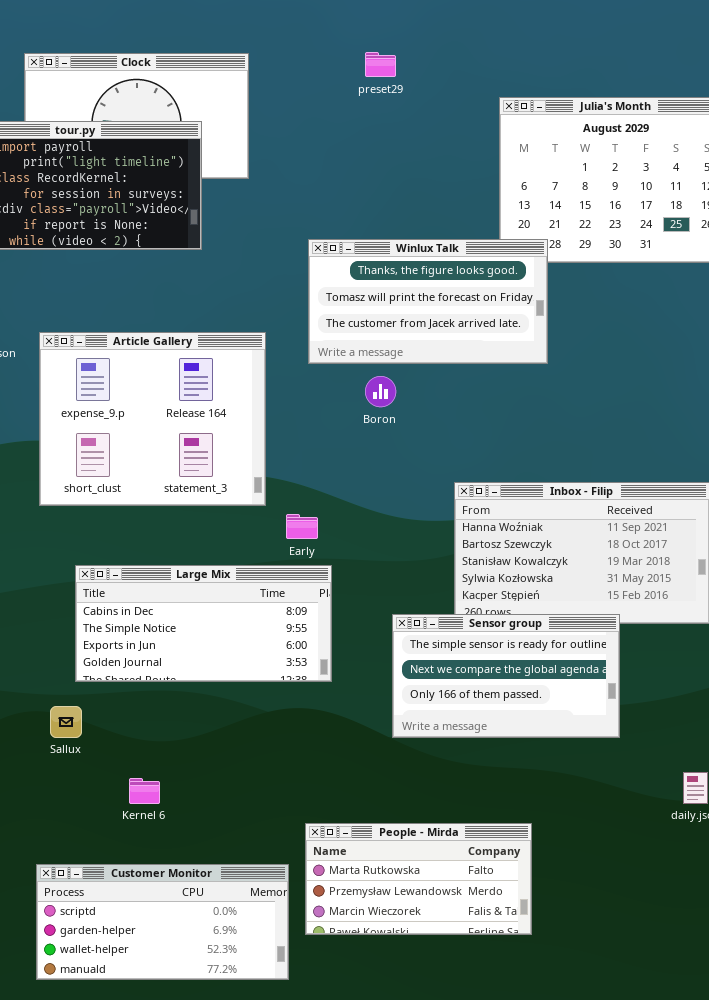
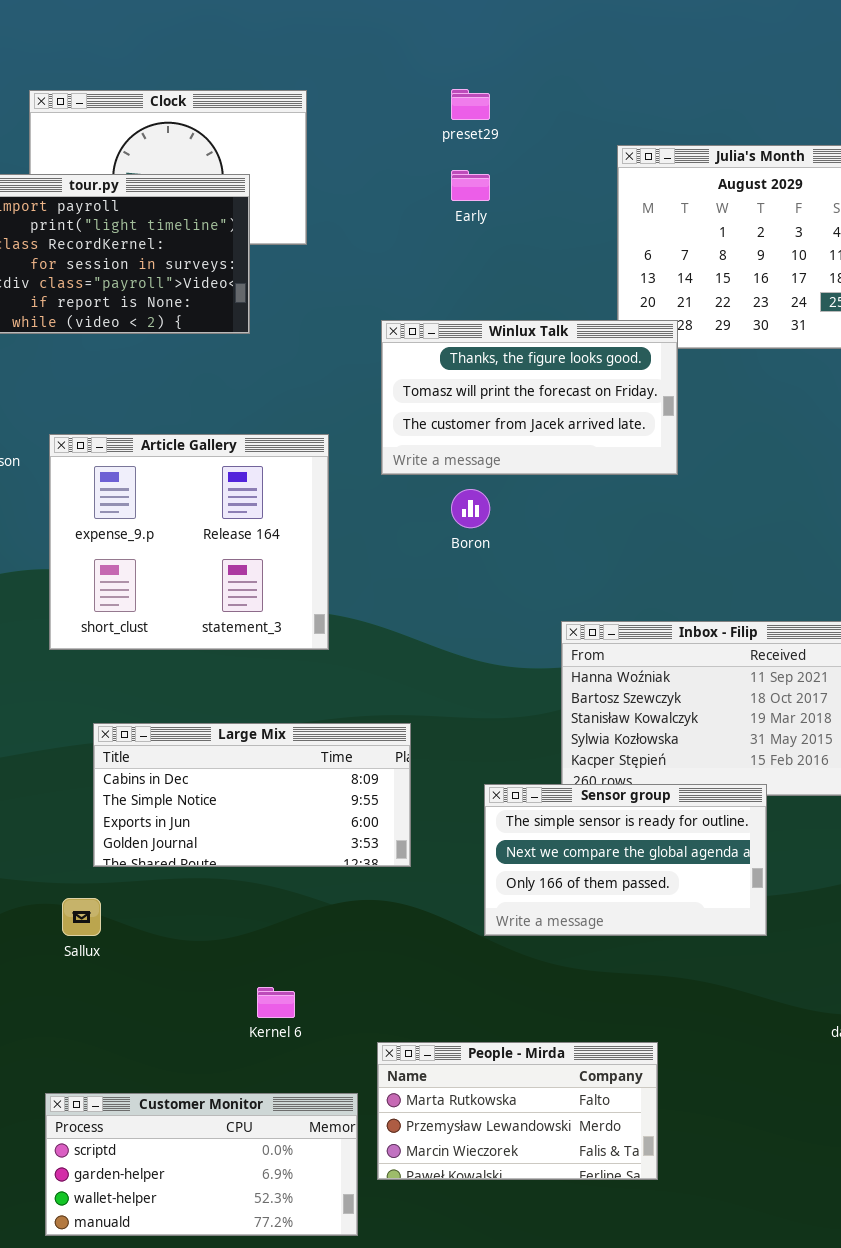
Early: [286,514,318,539] -> [451,170,490,201], moved
Kernel 6: [129,778,160,804] -> [257,987,295,1018], moved

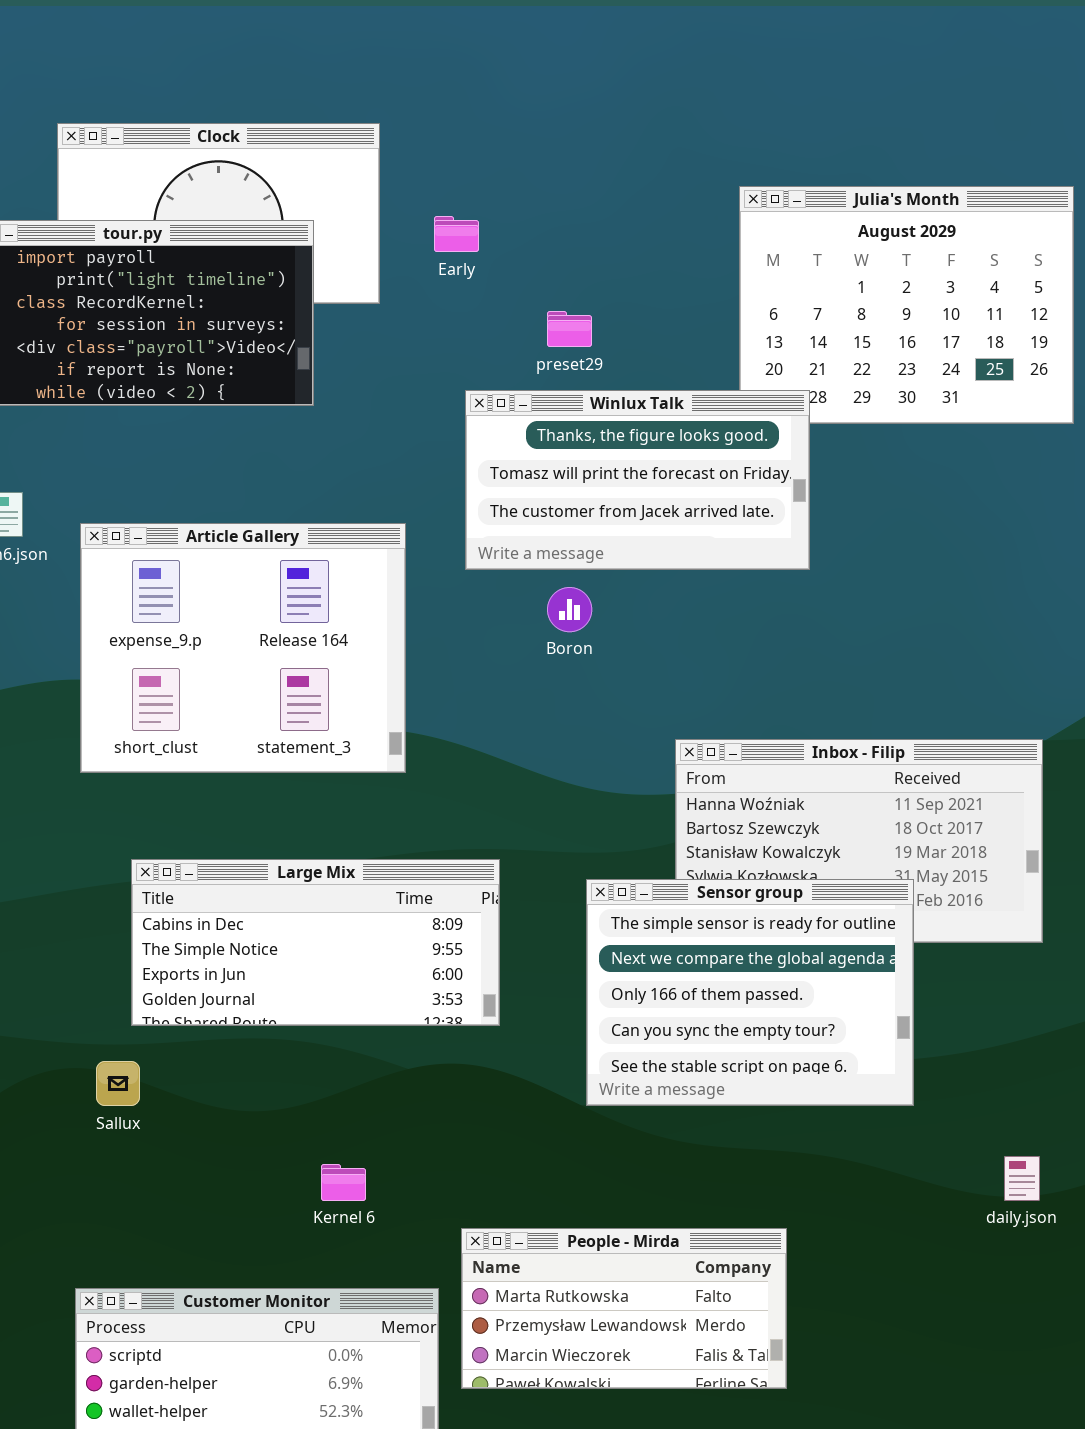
preset29: [451,89,490,120] -> [547,311,592,347], moved
Early: [451,170,490,201] -> [434,216,479,252], moved
Sensor group: [484,784,767,936] -> [586,879,914,1106], resized

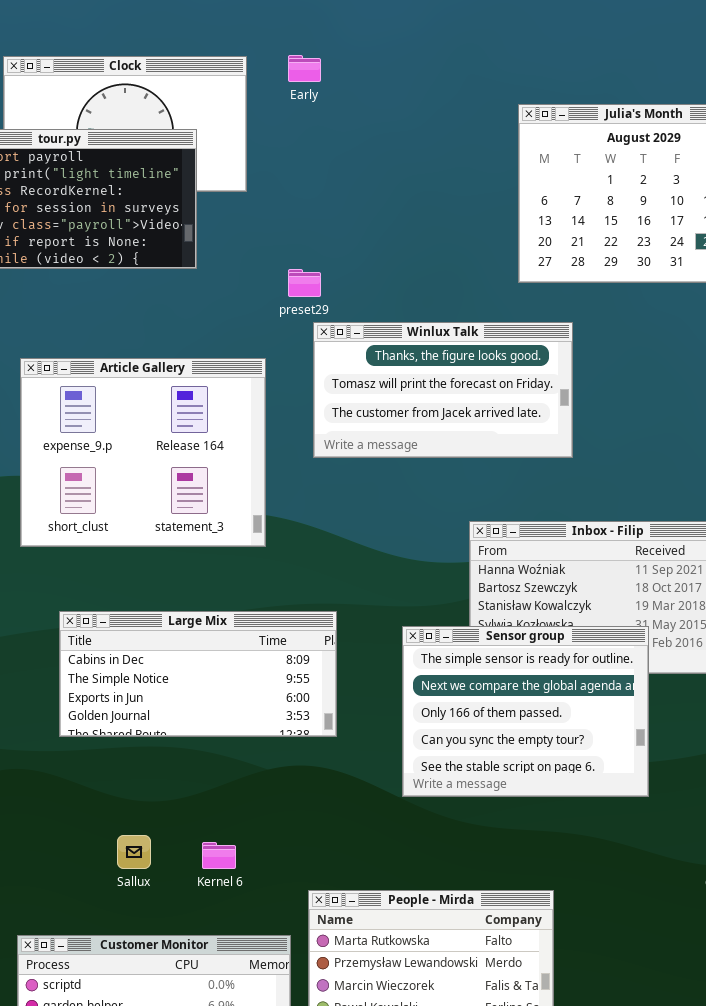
Early: [434,216,479,252] -> [288,55,321,82], moved
preset29: [547,311,592,347] -> [288,269,321,297], moved
Winlux Talk: [465,390,810,570] -> [313,322,573,458], moved
Sallux: [96,1061,140,1106] -> [117,835,151,869], moved

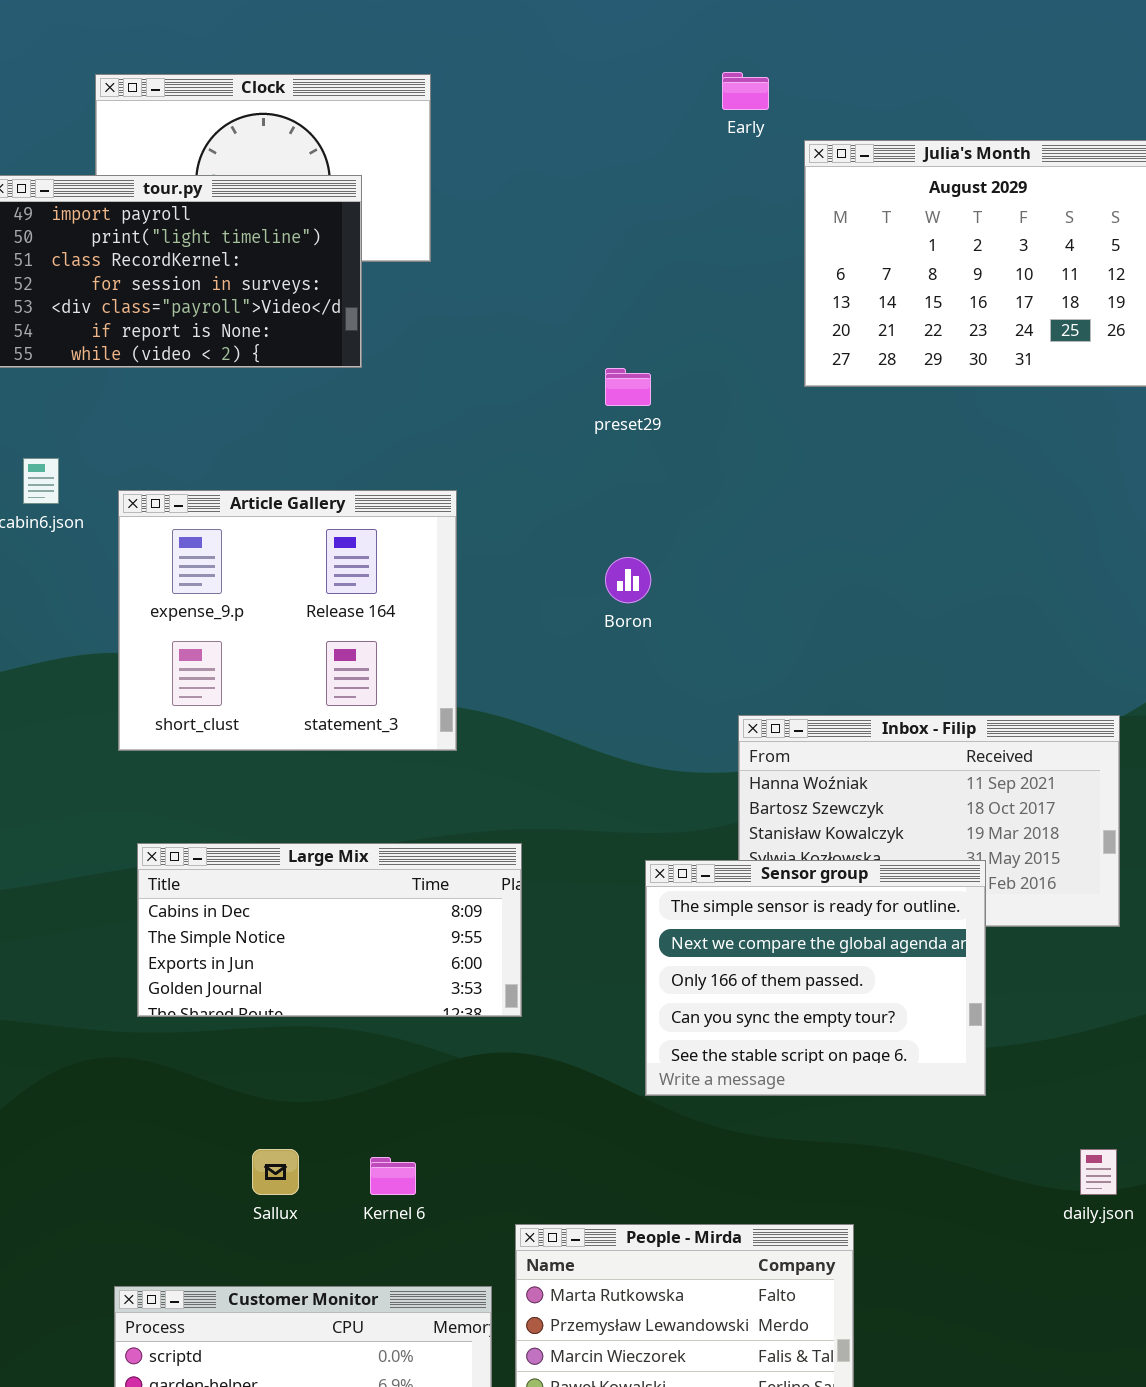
Early: [288,55,321,82] -> [722,72,769,110], moved
preset29: [288,269,321,297] -> [605,368,651,406], moved
Winlux Talk: [313,322,573,458] -> none, closed
Large Mix: [59,611,337,737] -> [137,843,522,1017], moved

